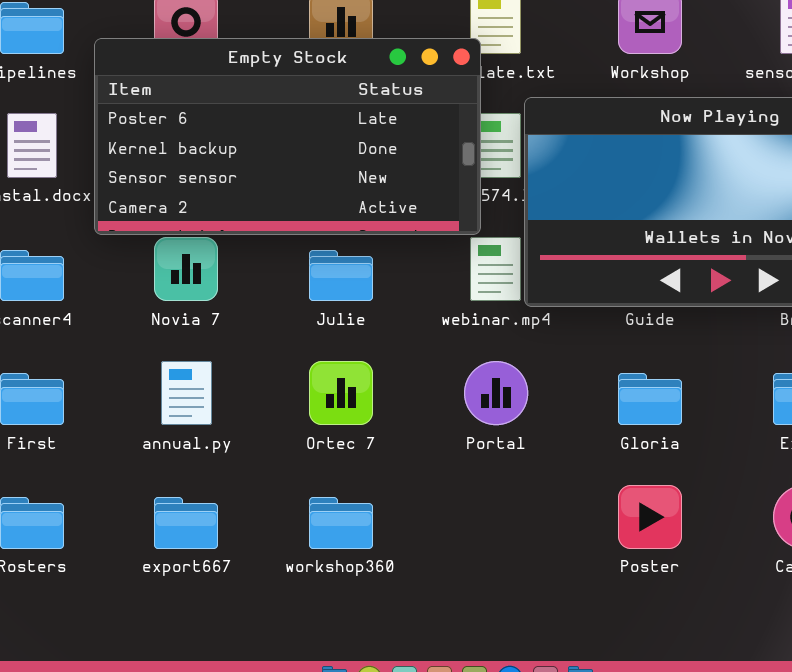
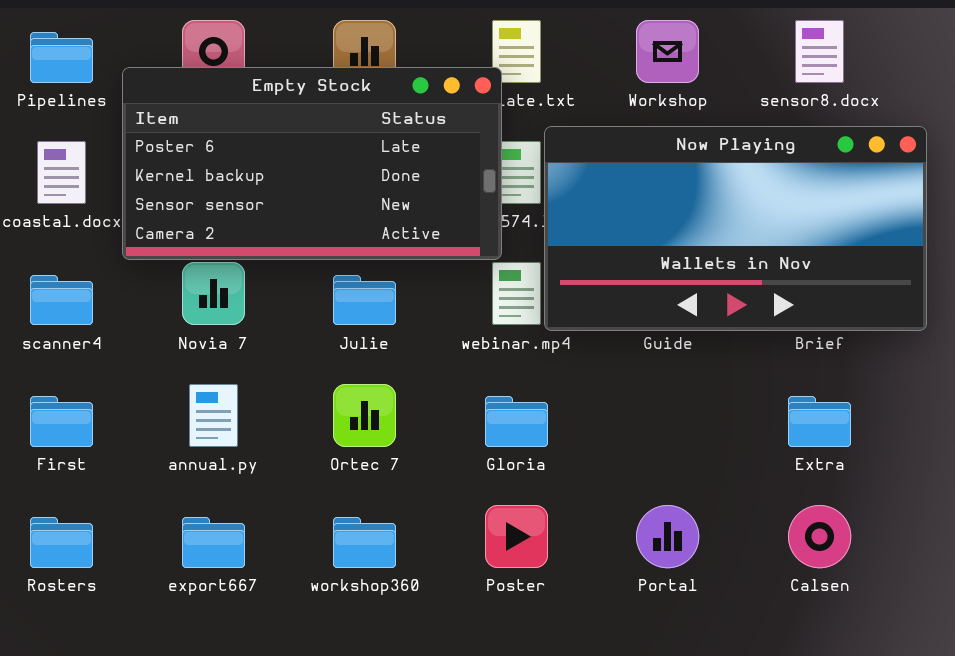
Portal: [464,361,528,425] -> [636,505,699,568], moved
Gloria: [618,373,682,425] -> [485,396,548,447], moved
Poster: [618,485,682,549] -> [485,505,548,568], moved

